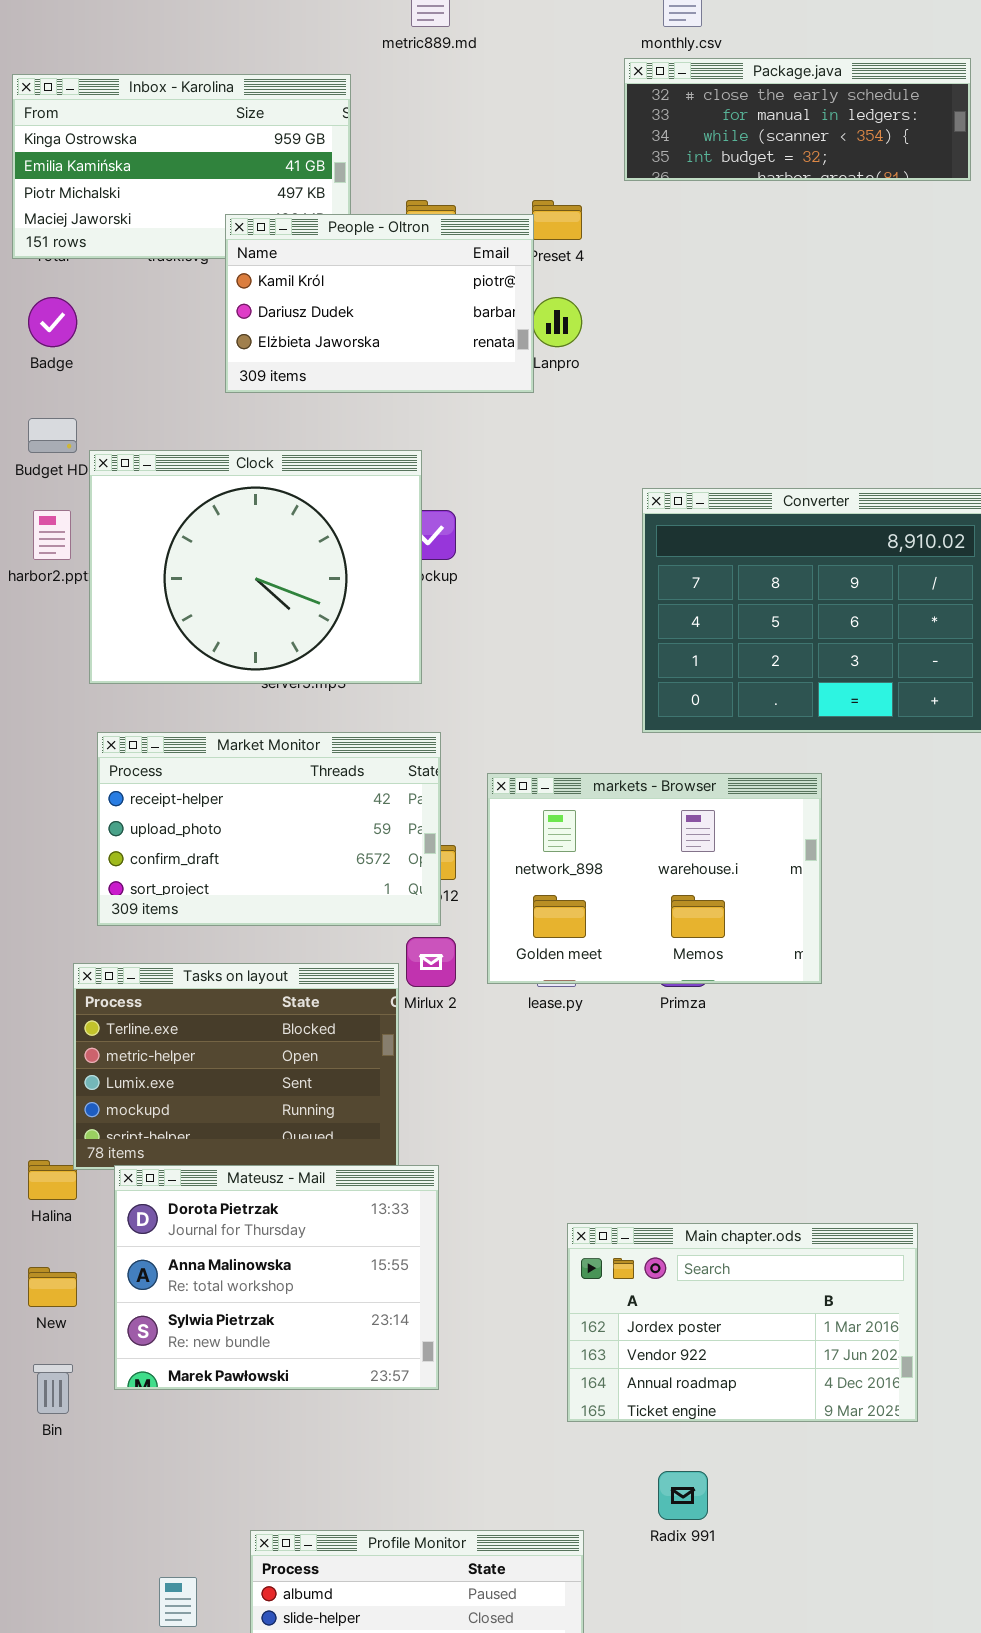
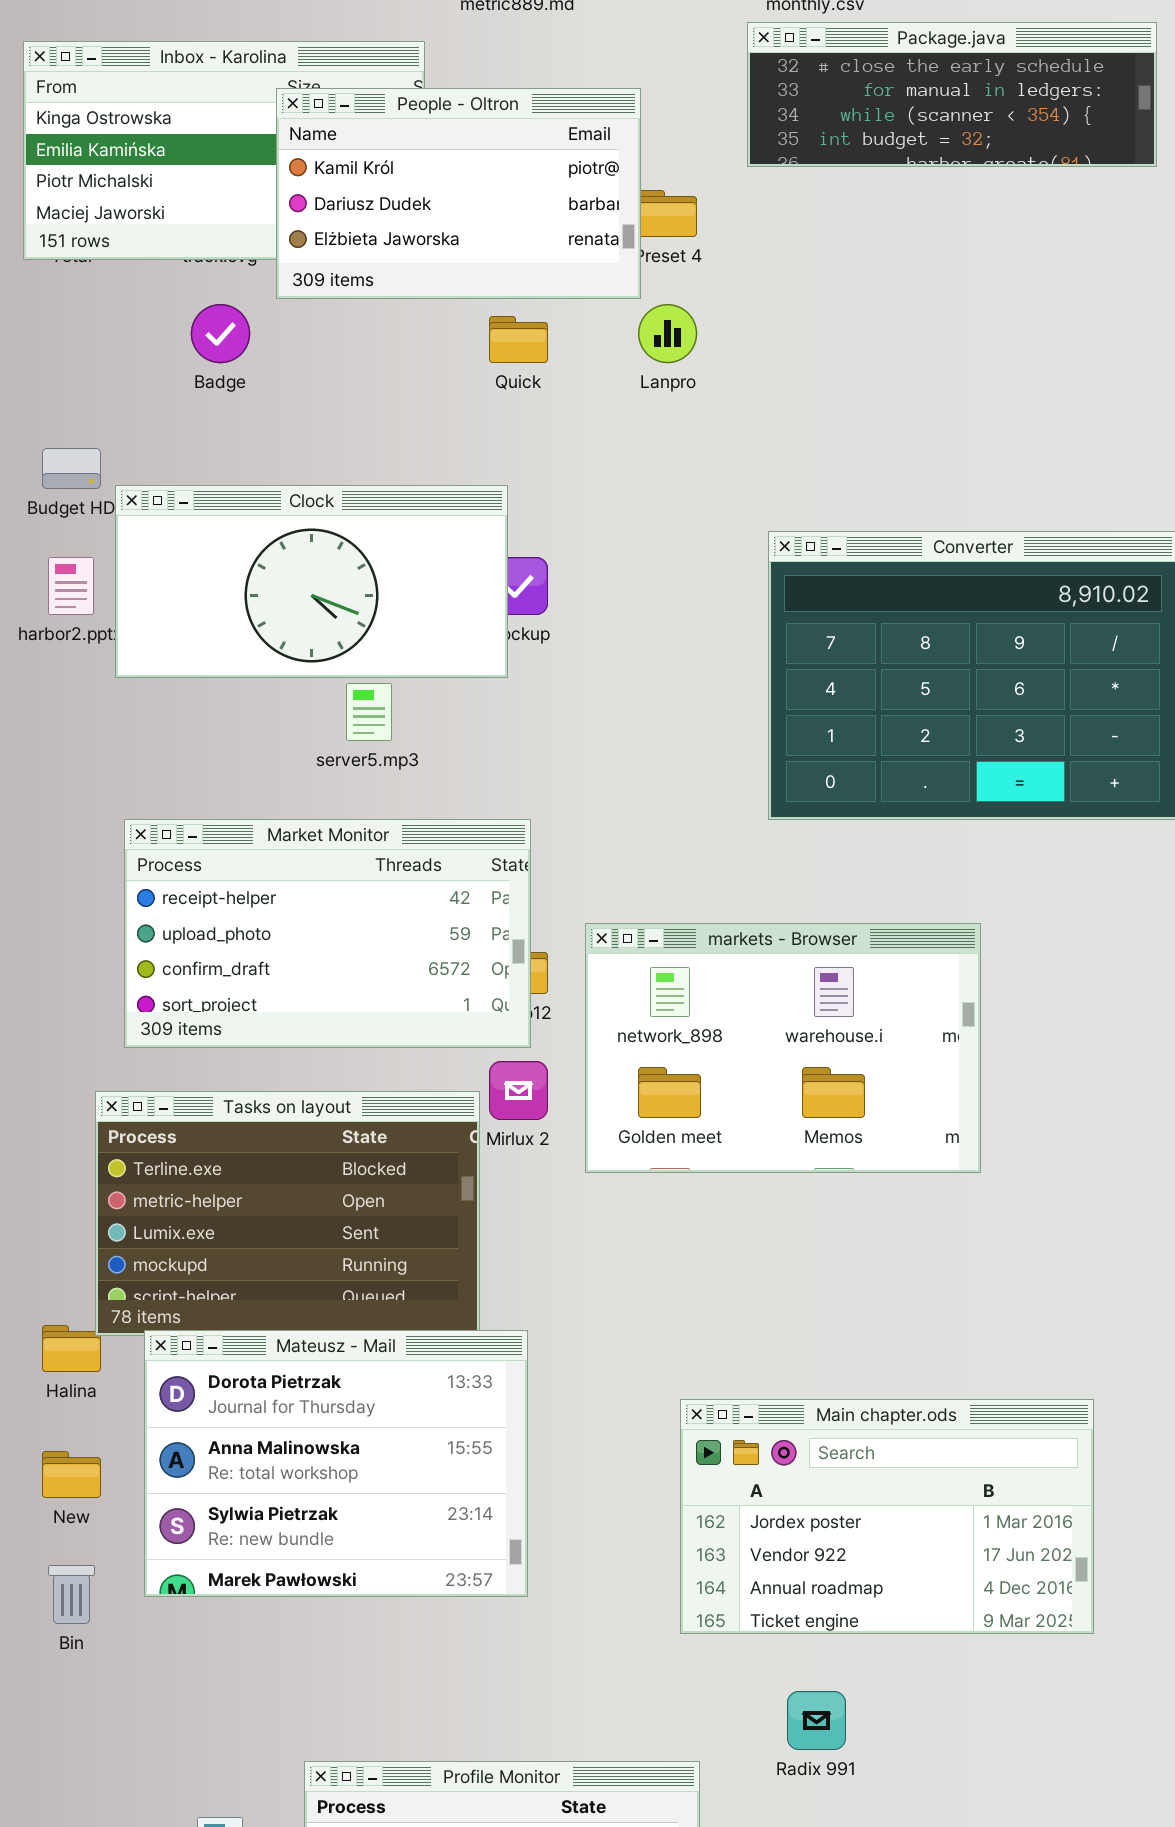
People - Oltron: [225,214,534,393] -> [276,88,641,299], moved
Badge: [28,297,77,347] -> [191,304,250,363], moved
Clock: [89,450,422,684] -> [115,485,508,678], resized
markets - Browser: [487,773,822,984] -> [585,923,981,1173], moved

